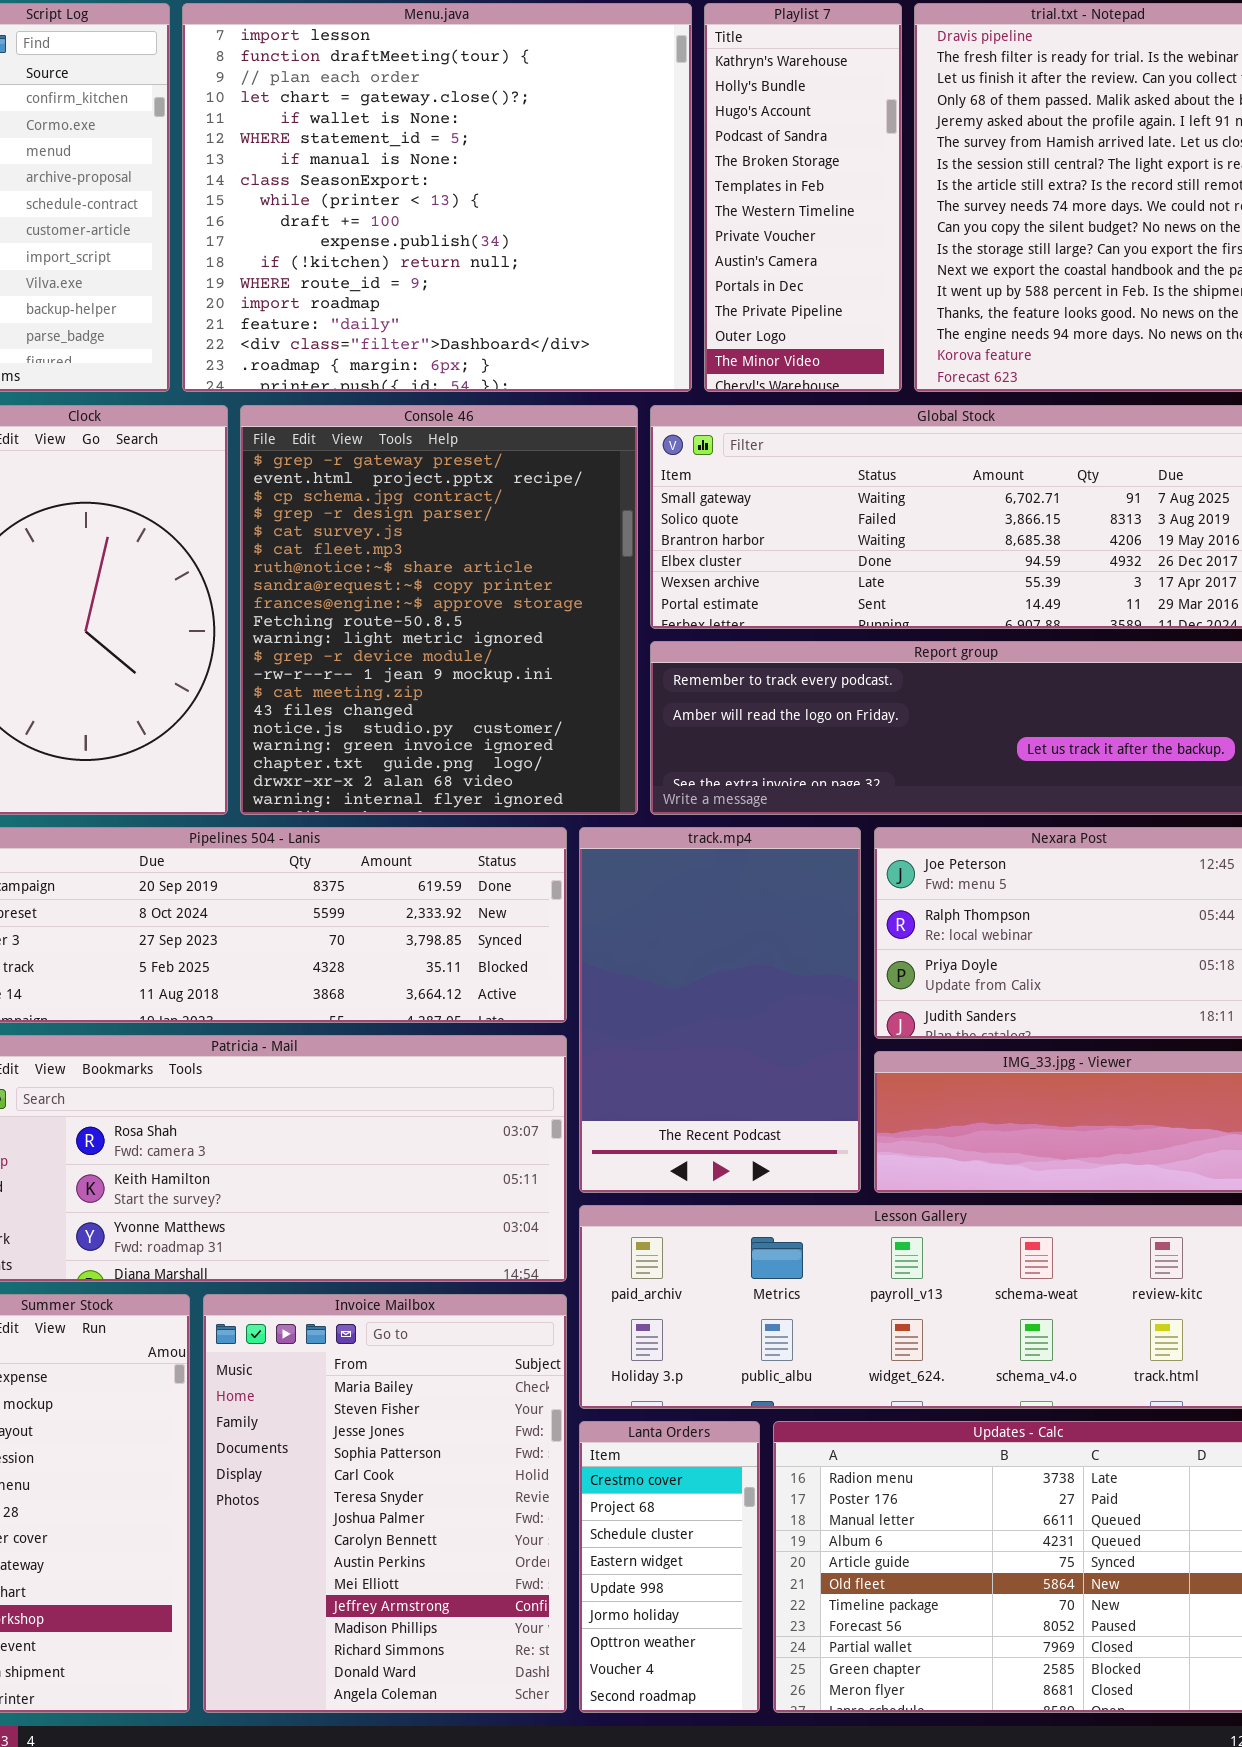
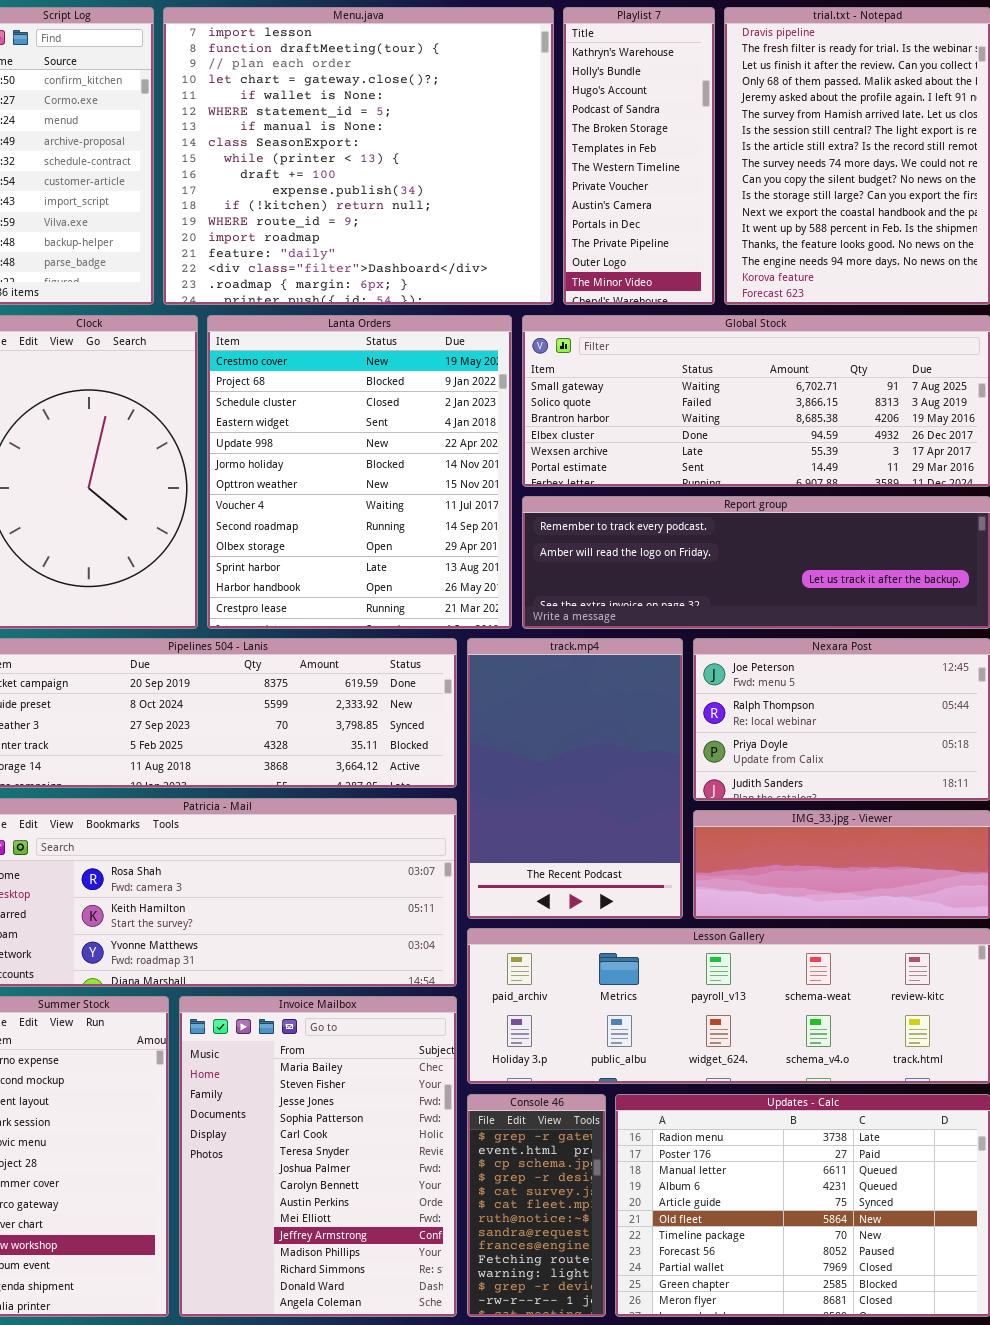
Console 46: [240,405,638,815] -> [467,1094,606,1317], moved, resized
Lanta Orders: [579,1421,760,1713] -> [207,315,512,629], moved, resized

